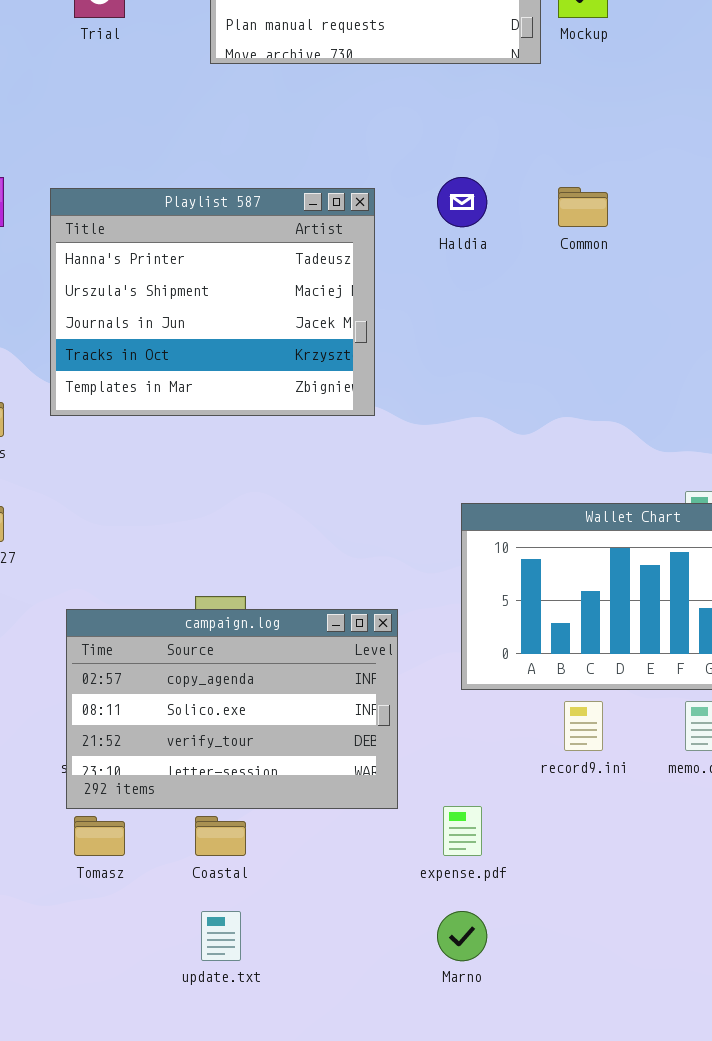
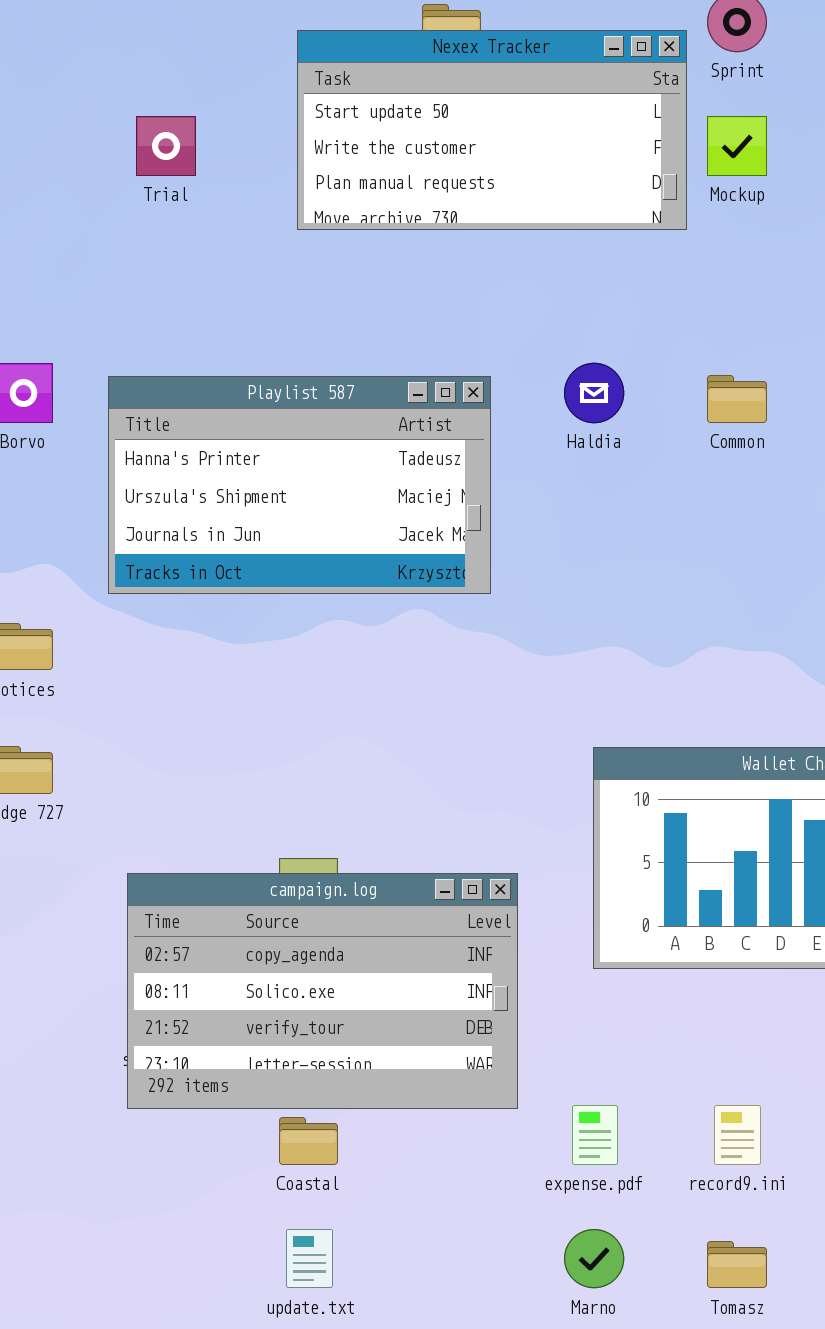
Playlist 587: [50,188,375,416] -> [108,376,491,594], resized
record9.ini: [564,701,603,751] -> [714,1105,761,1165], moved
Tomasz: [74,816,125,856] -> [707,1241,767,1288], moved

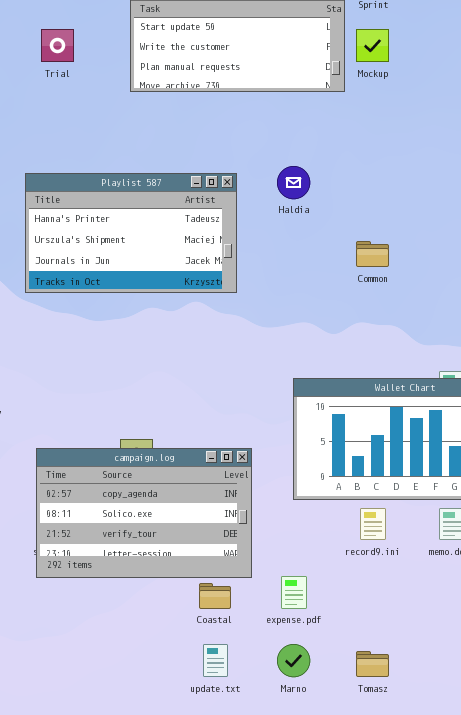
Common: [707,375,767,423] -> [356,241,389,267], moved
record9.ini: [714,1105,761,1165] -> [360,508,386,540], moved
Coastal: [279,1117,338,1165] -> [199,583,231,609], moved
update.txt: [286,1229,333,1288] -> [203,644,228,677], moved

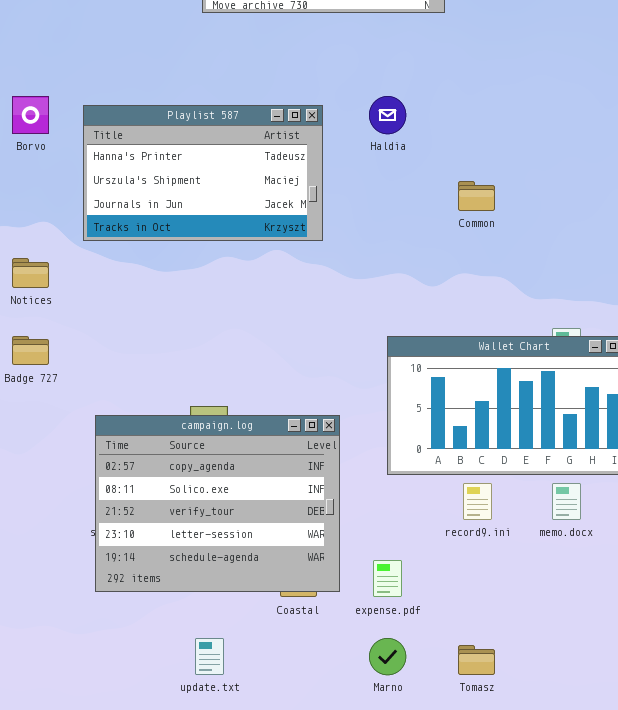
campaign.log: [36,448,252,578] -> [95,415,340,592], resized
update.txt: [203,644,228,677] -> [195,638,224,675], moved

